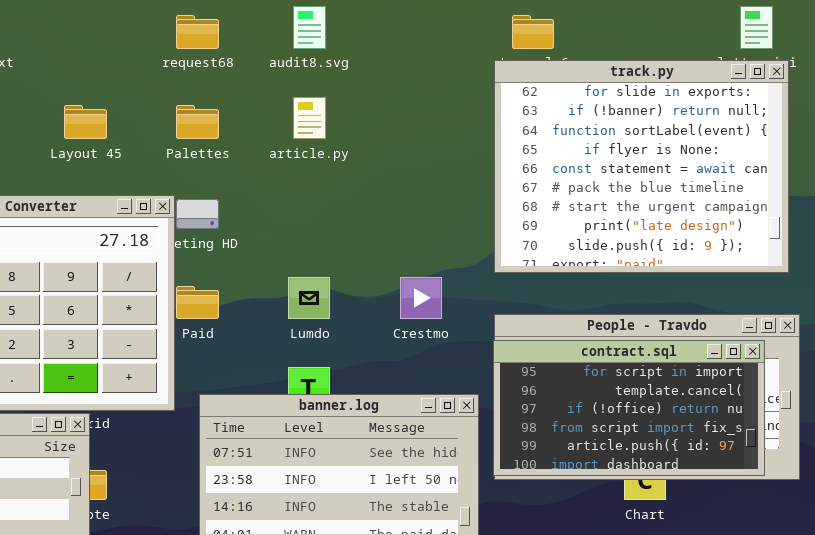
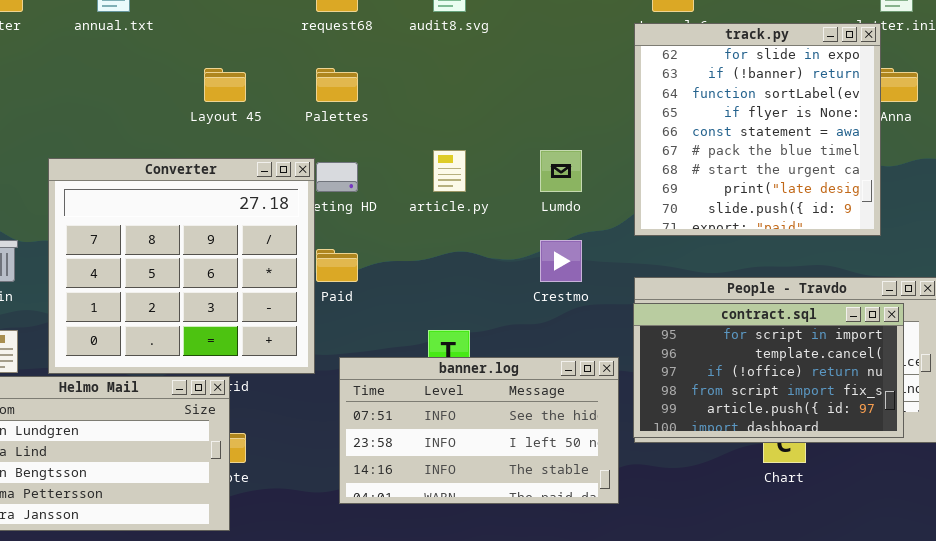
track.py: [494,60,789,273] -> [634,23,881,236], resized
article.py: [293,97,326,139] -> [433,150,466,192], moved
Lumdo: [288,277,330,319] -> [540,150,582,192], moved

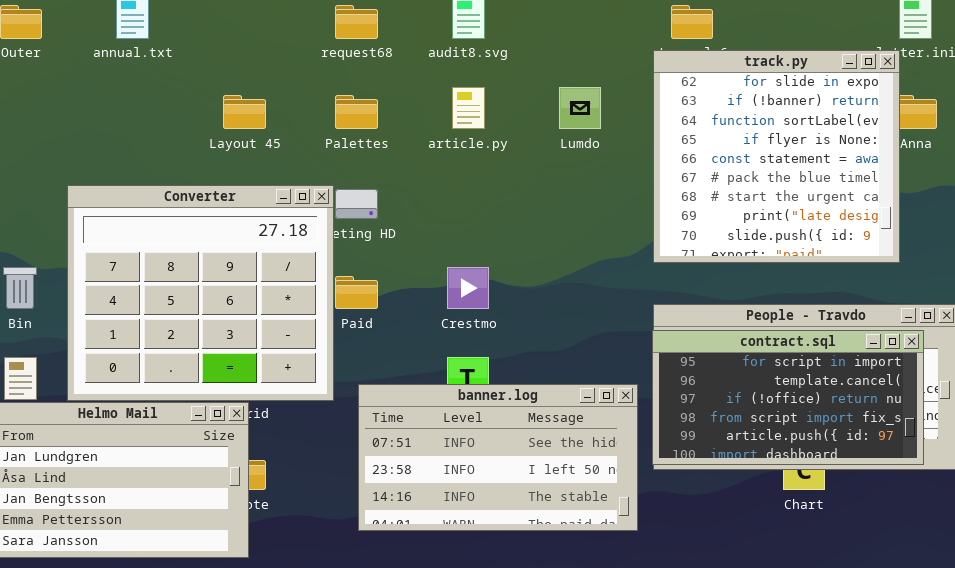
article.py: [433,150,466,192] -> [452,87,485,129], moved
Lumdo: [540,150,582,192] -> [559,87,601,129], moved
Crestmo: [540,240,582,282] -> [447,267,489,309], moved

